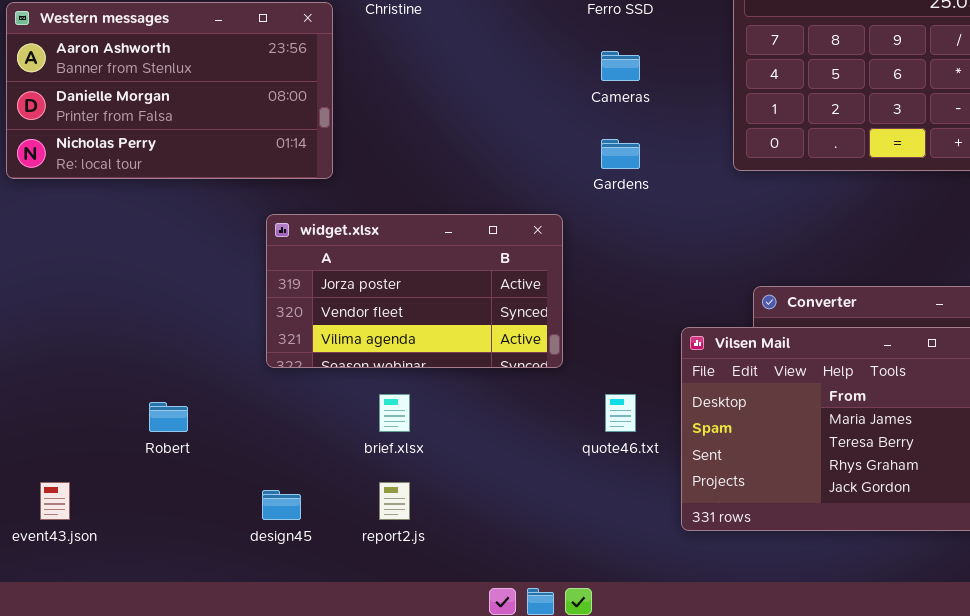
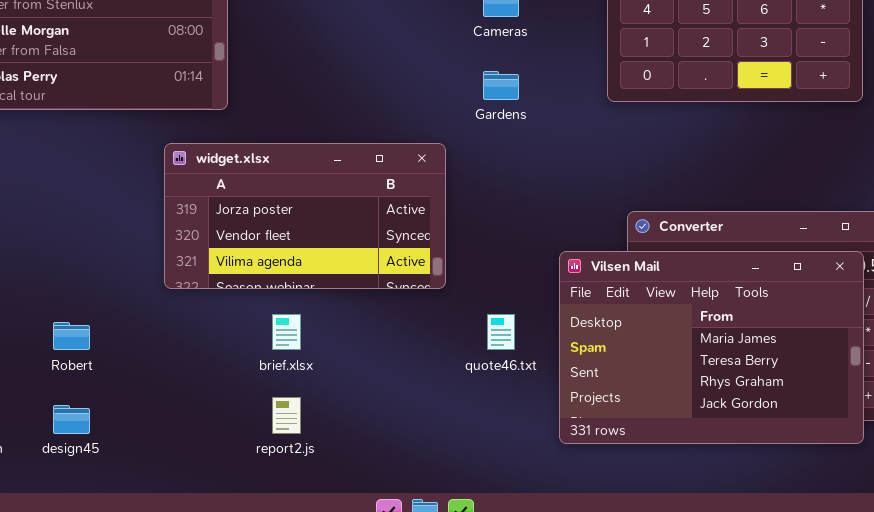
design45: [262,490,301,520] -> [53,405,90,434], moved

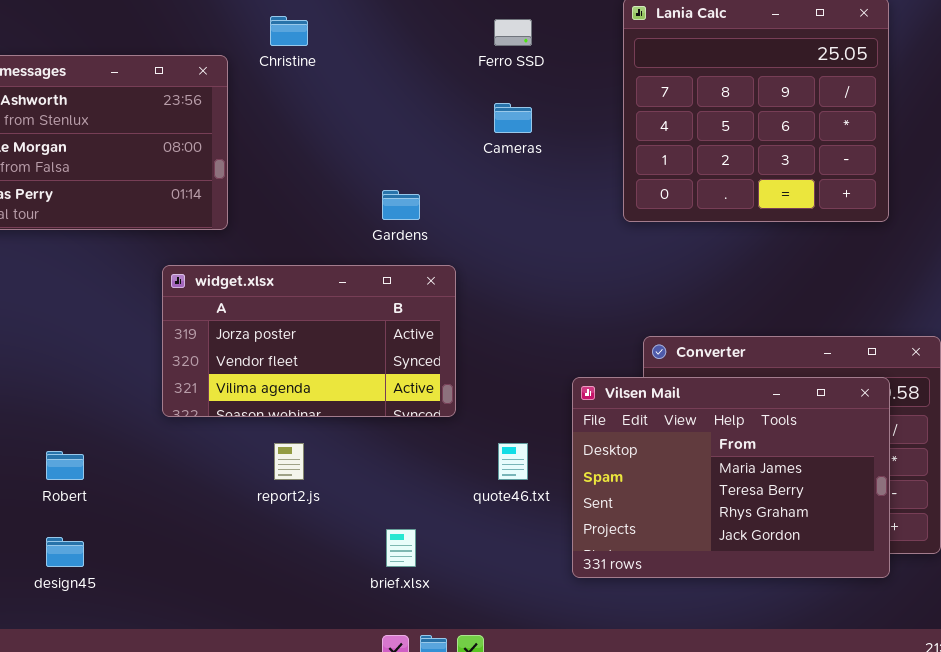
Gardens: [483,71,519,100] -> [382,190,420,220], moved
brief.xlsx: [272,314,301,350] -> [386,529,416,567], moved
report2.js: [272,397,301,434] -> [274,443,304,480], moved

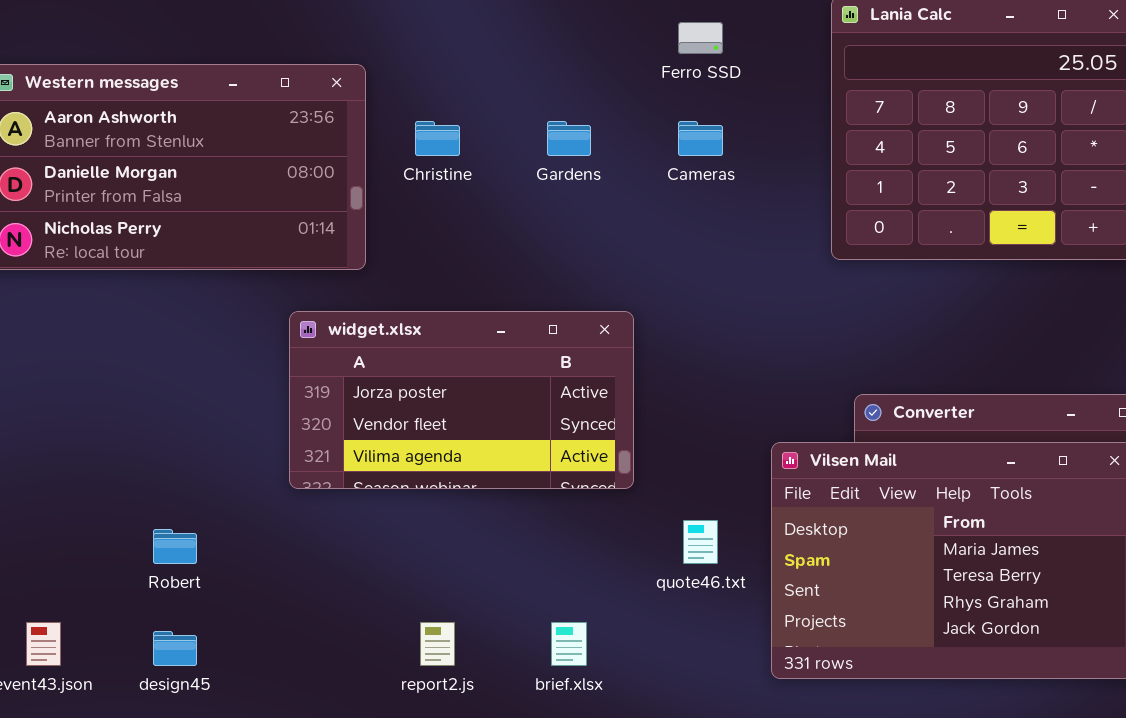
Christine: [270,16,308,46] -> [415,121,460,156], moved
Gardens: [382,190,420,220] -> [547,121,591,156], moved
report2.js: [274,443,304,480] -> [420,622,455,666], moved

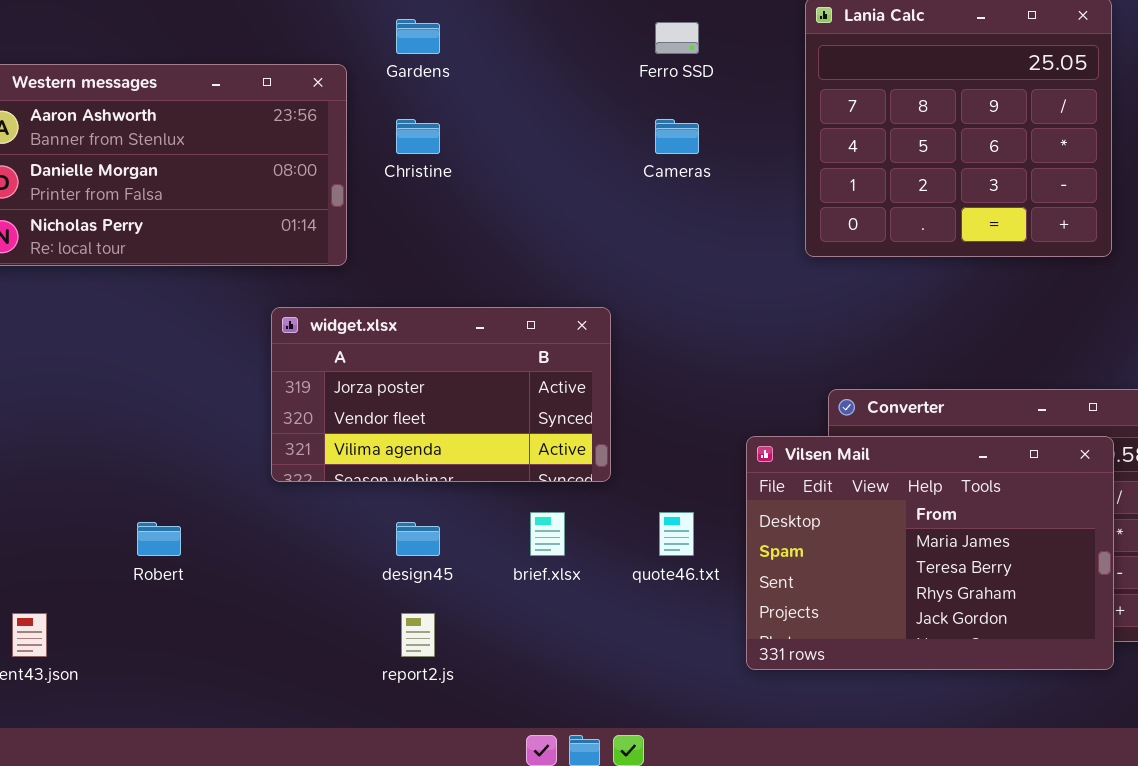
Gardens: [547,121,591,156] -> [396,19,440,54], moved
brief.xlsx: [551,622,587,666] -> [530,512,565,556], moved
design45: [153,631,197,666] -> [396,522,440,556], moved

